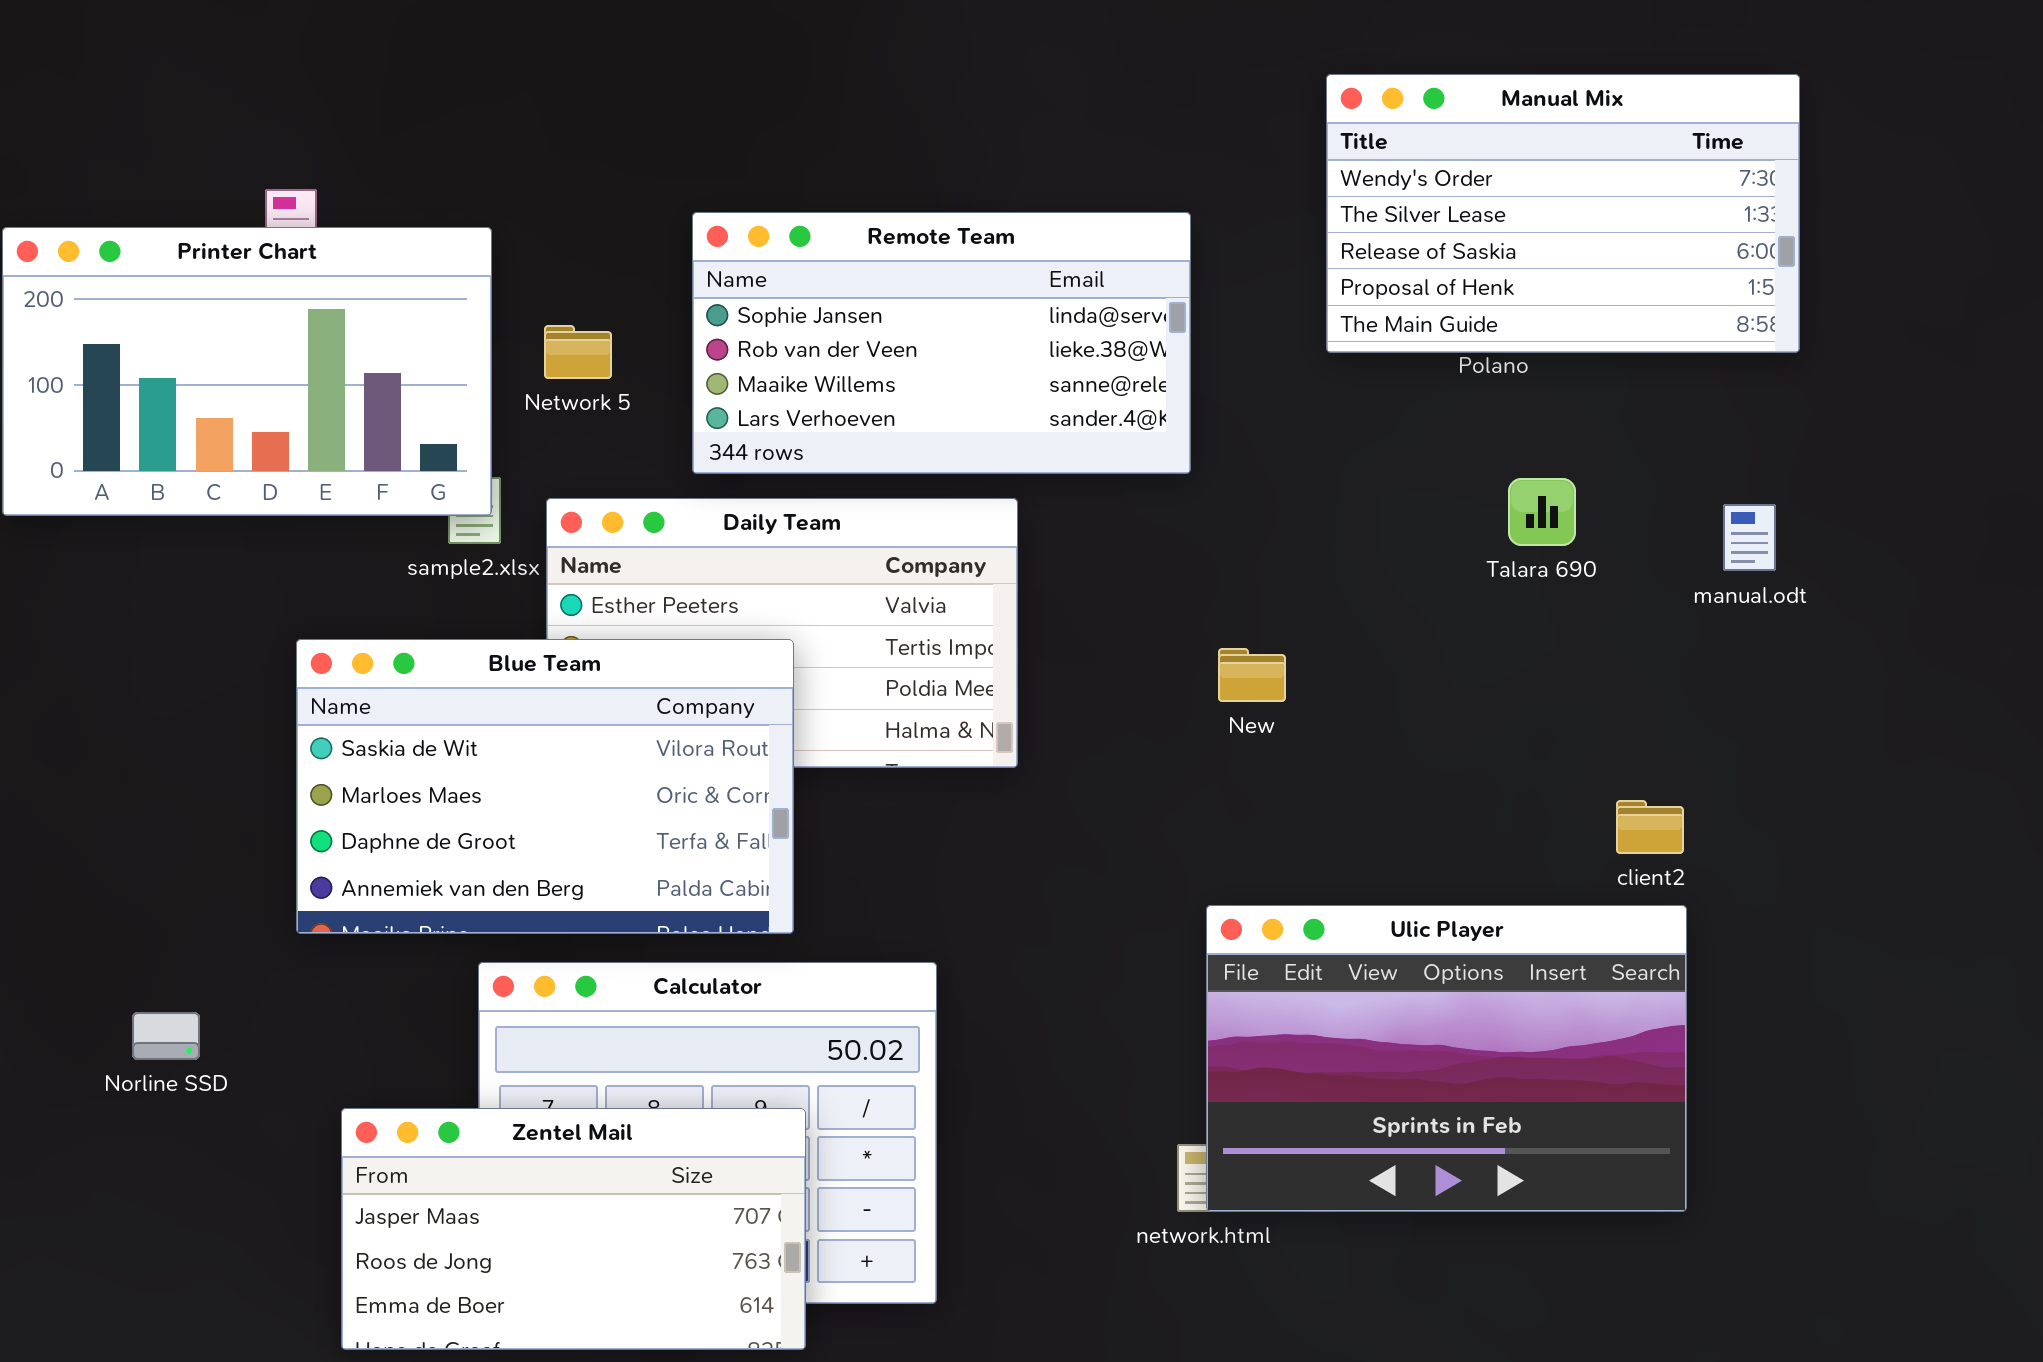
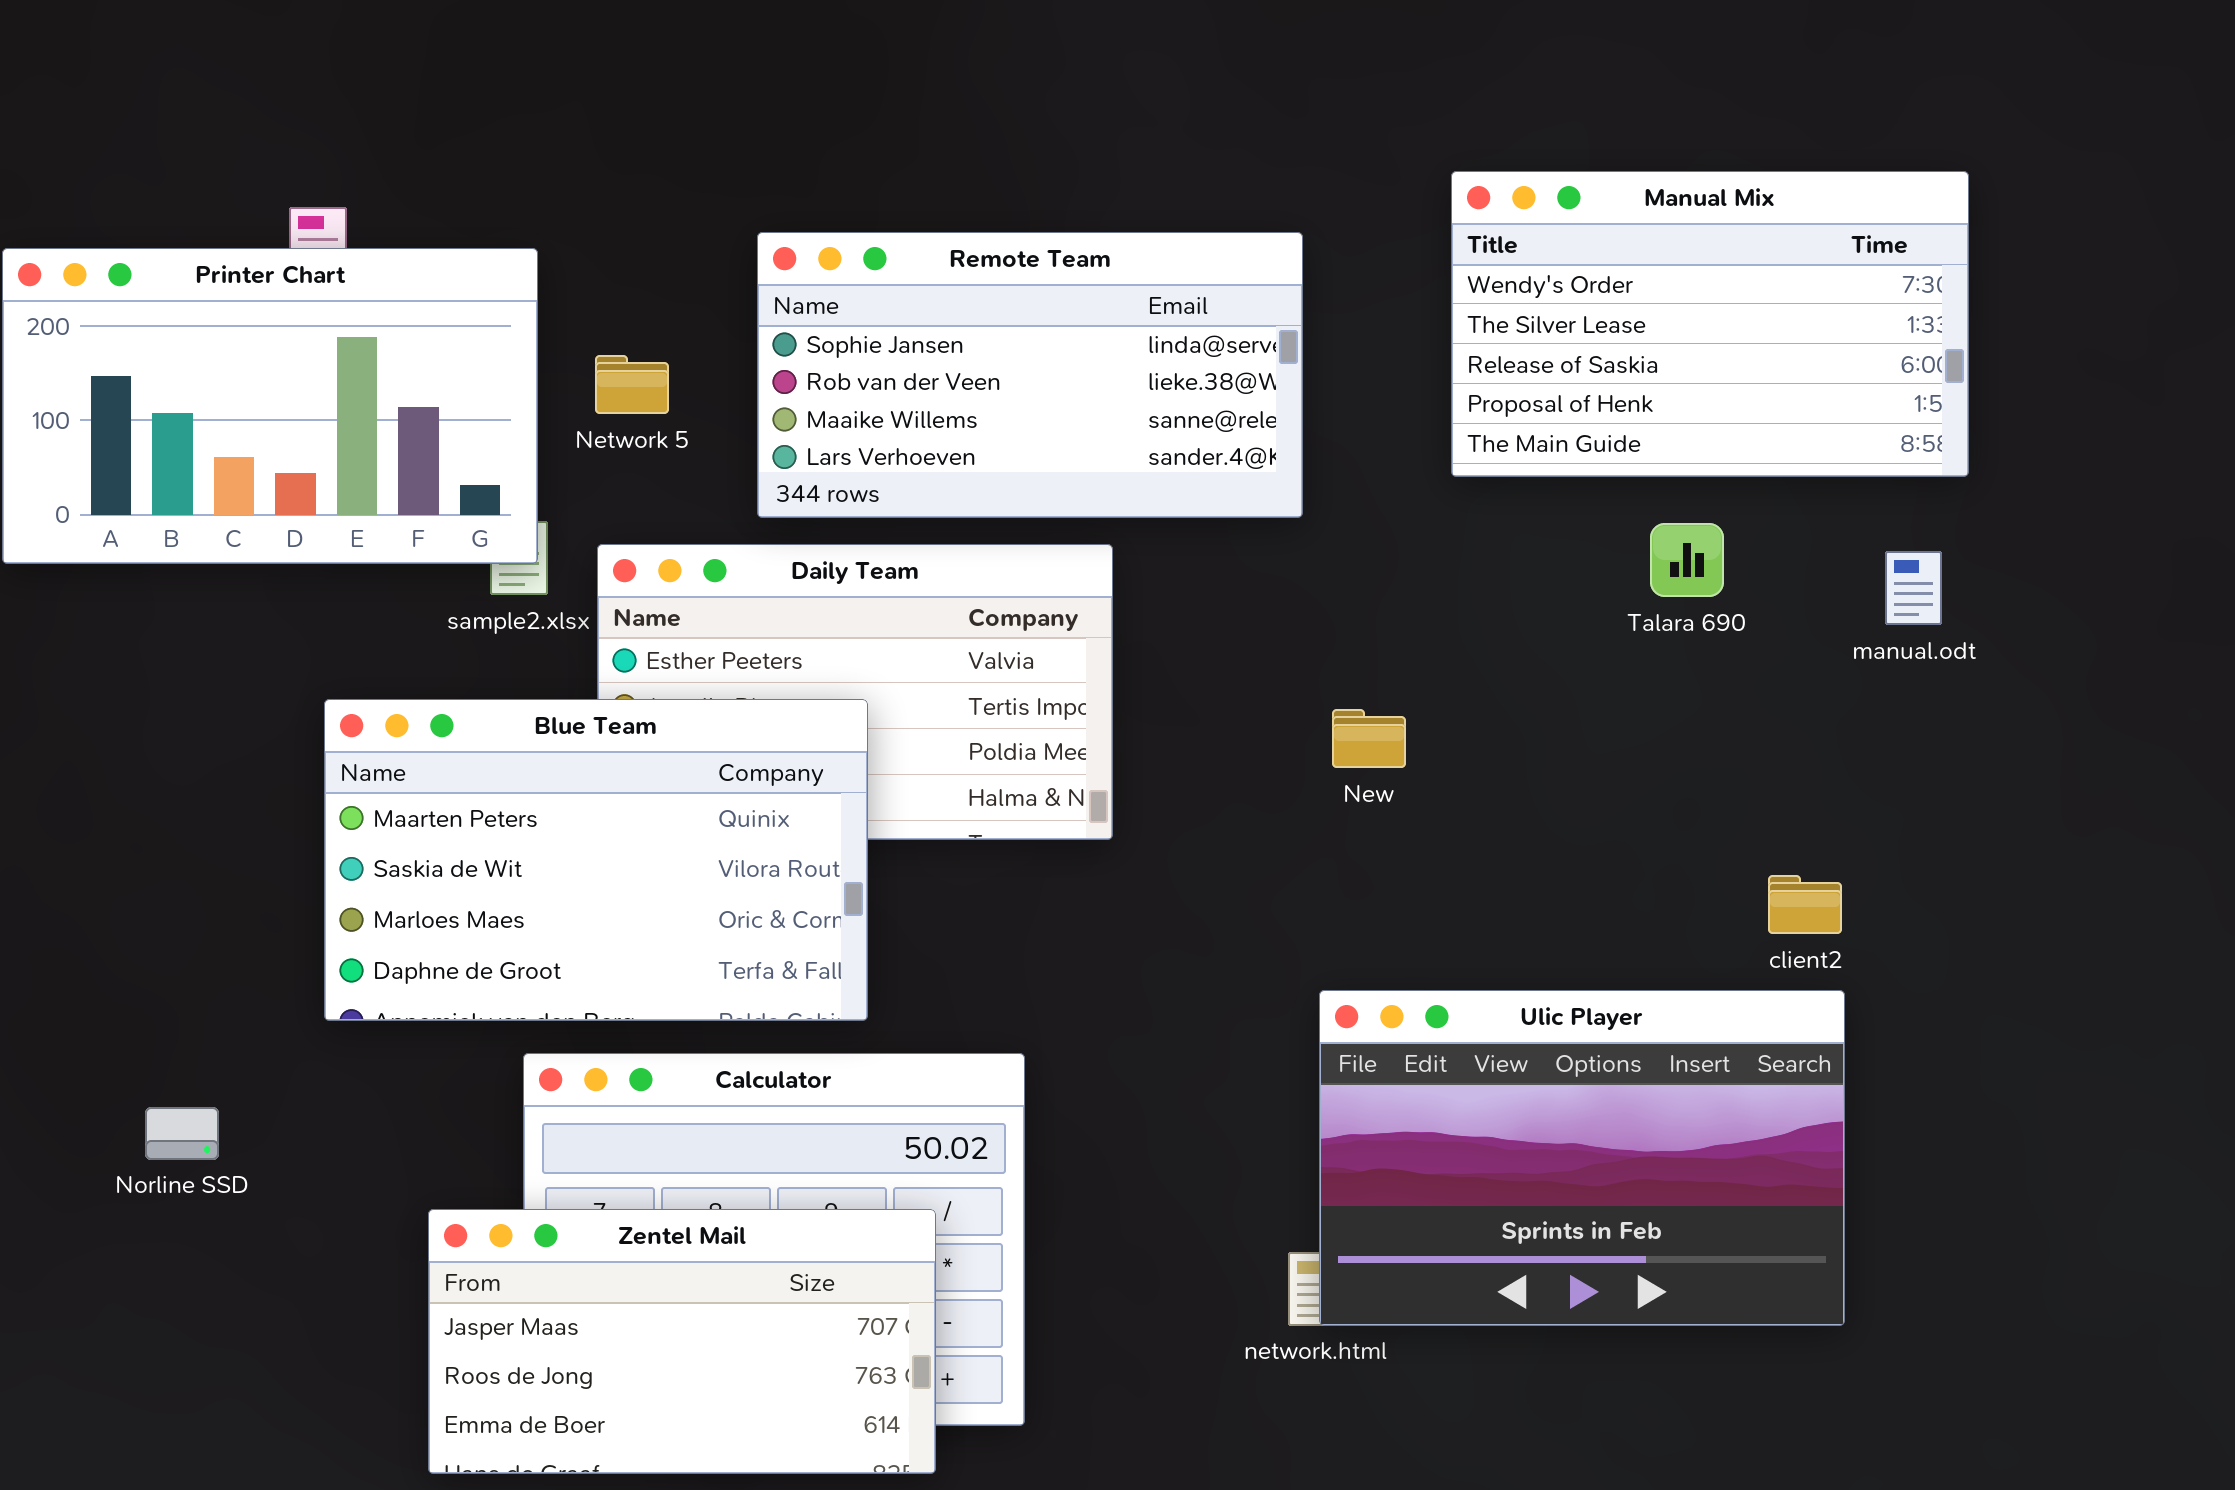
Manual Mix: [1326,74,1800,353] -> [1451,171,1969,477], moved
Blue Team: [296,639,794,934] -> [324,699,868,1021], scrolled up 1 row
Zentel Mail: [341,1108,806,1350] -> [428,1209,936,1474], moved

